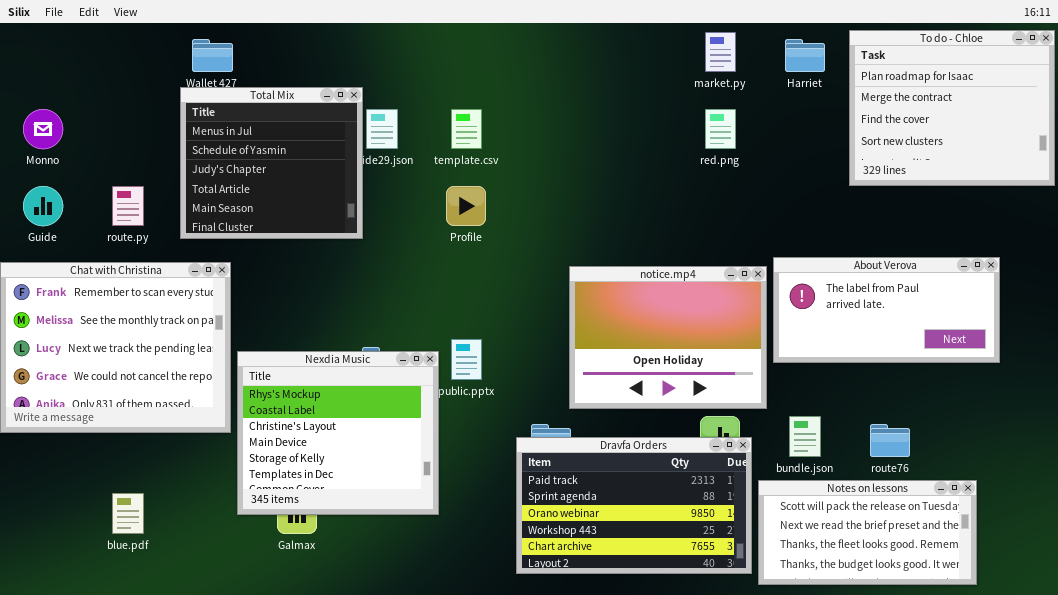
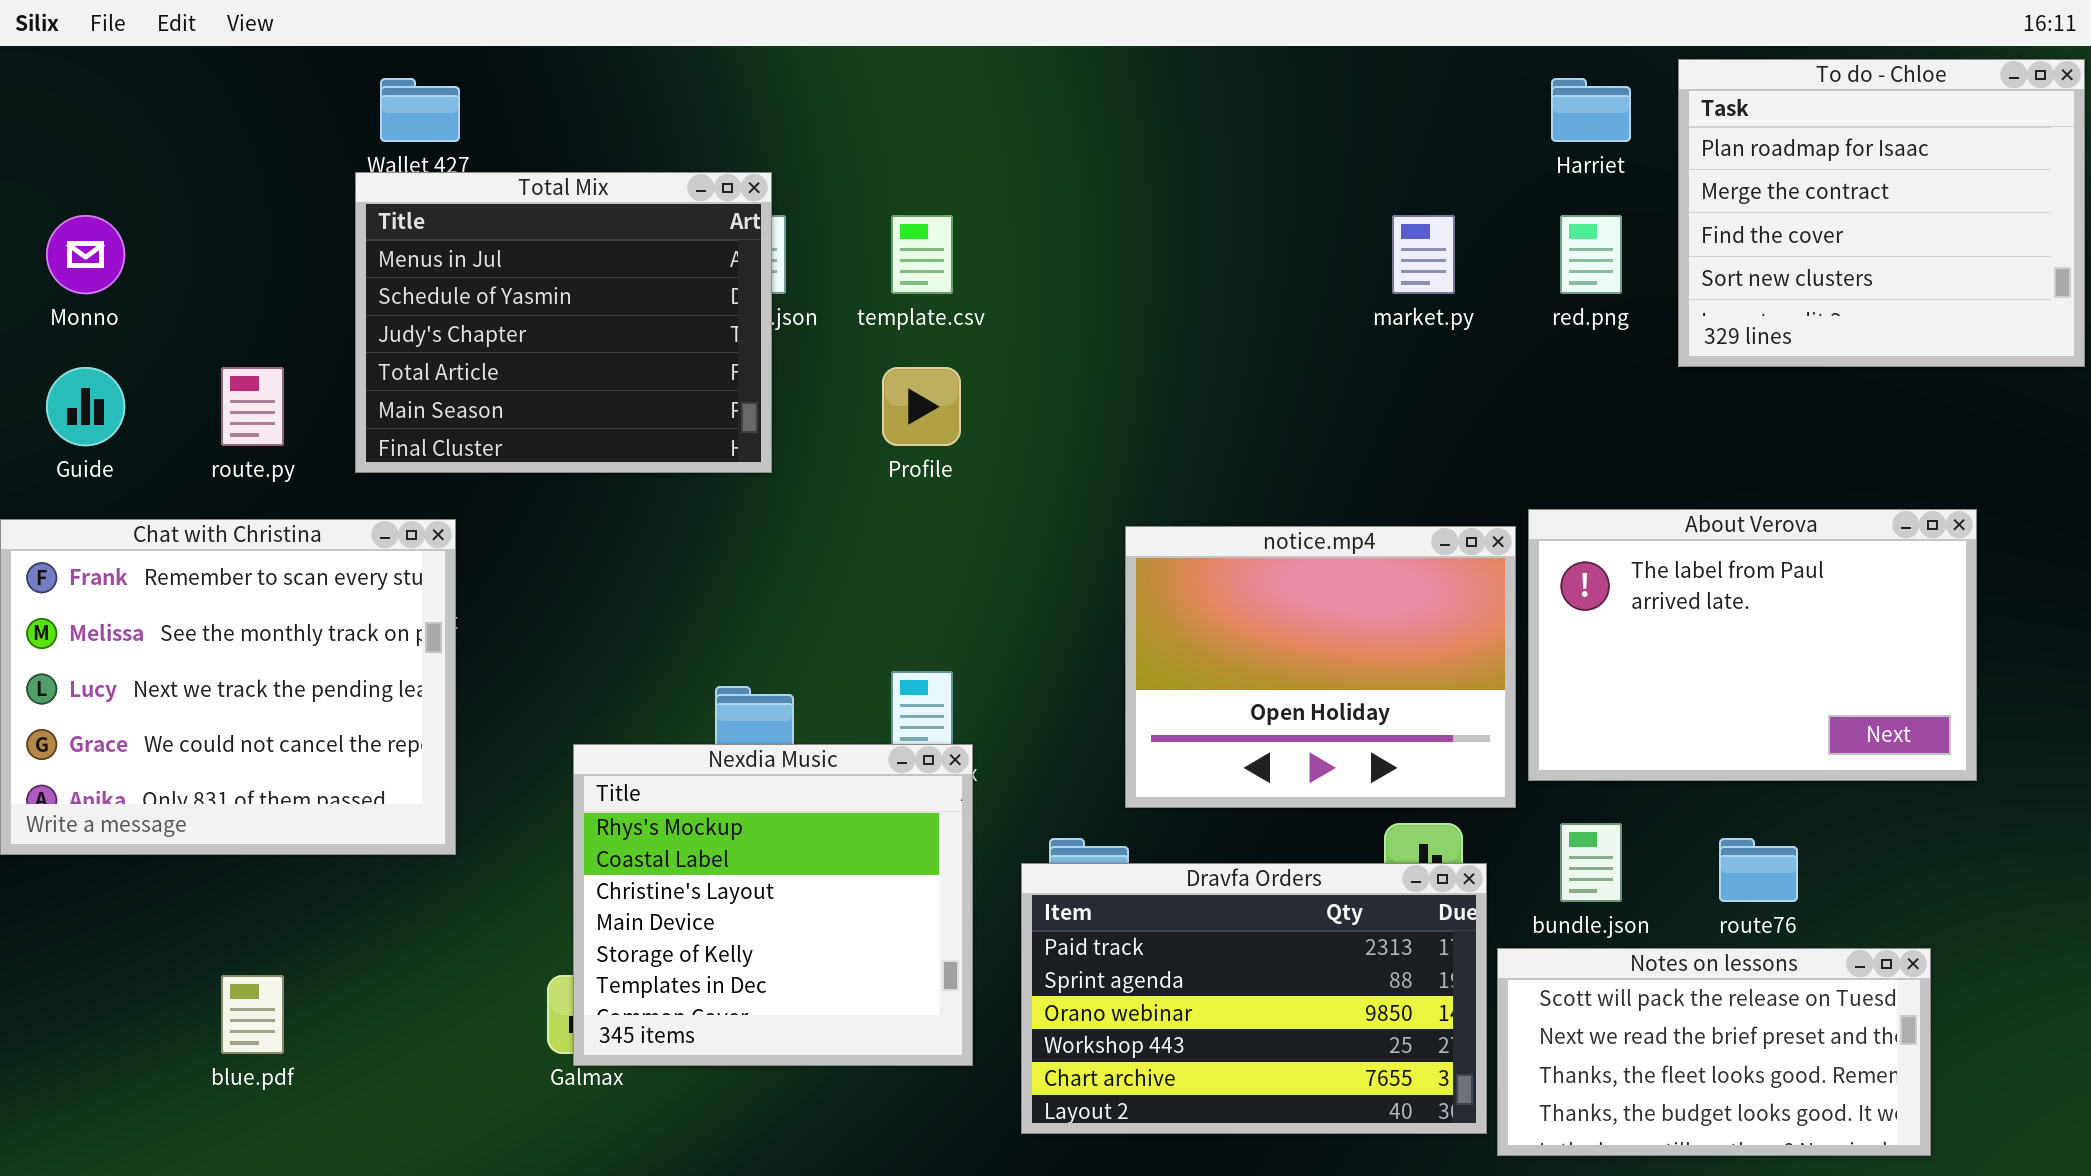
market.py: [705,32,736,72] -> [1392,215,1455,294], moved
Total Mix: [180,87,363,239] -> [355,172,772,473], resized
red.png: [705,109,736,149] -> [1560,215,1622,294], moved
About Verova: [773,257,1000,363] -> [1528,509,1977,781], resized
Nexdia Music: [237,351,439,515] -> [573,744,973,1066], moved

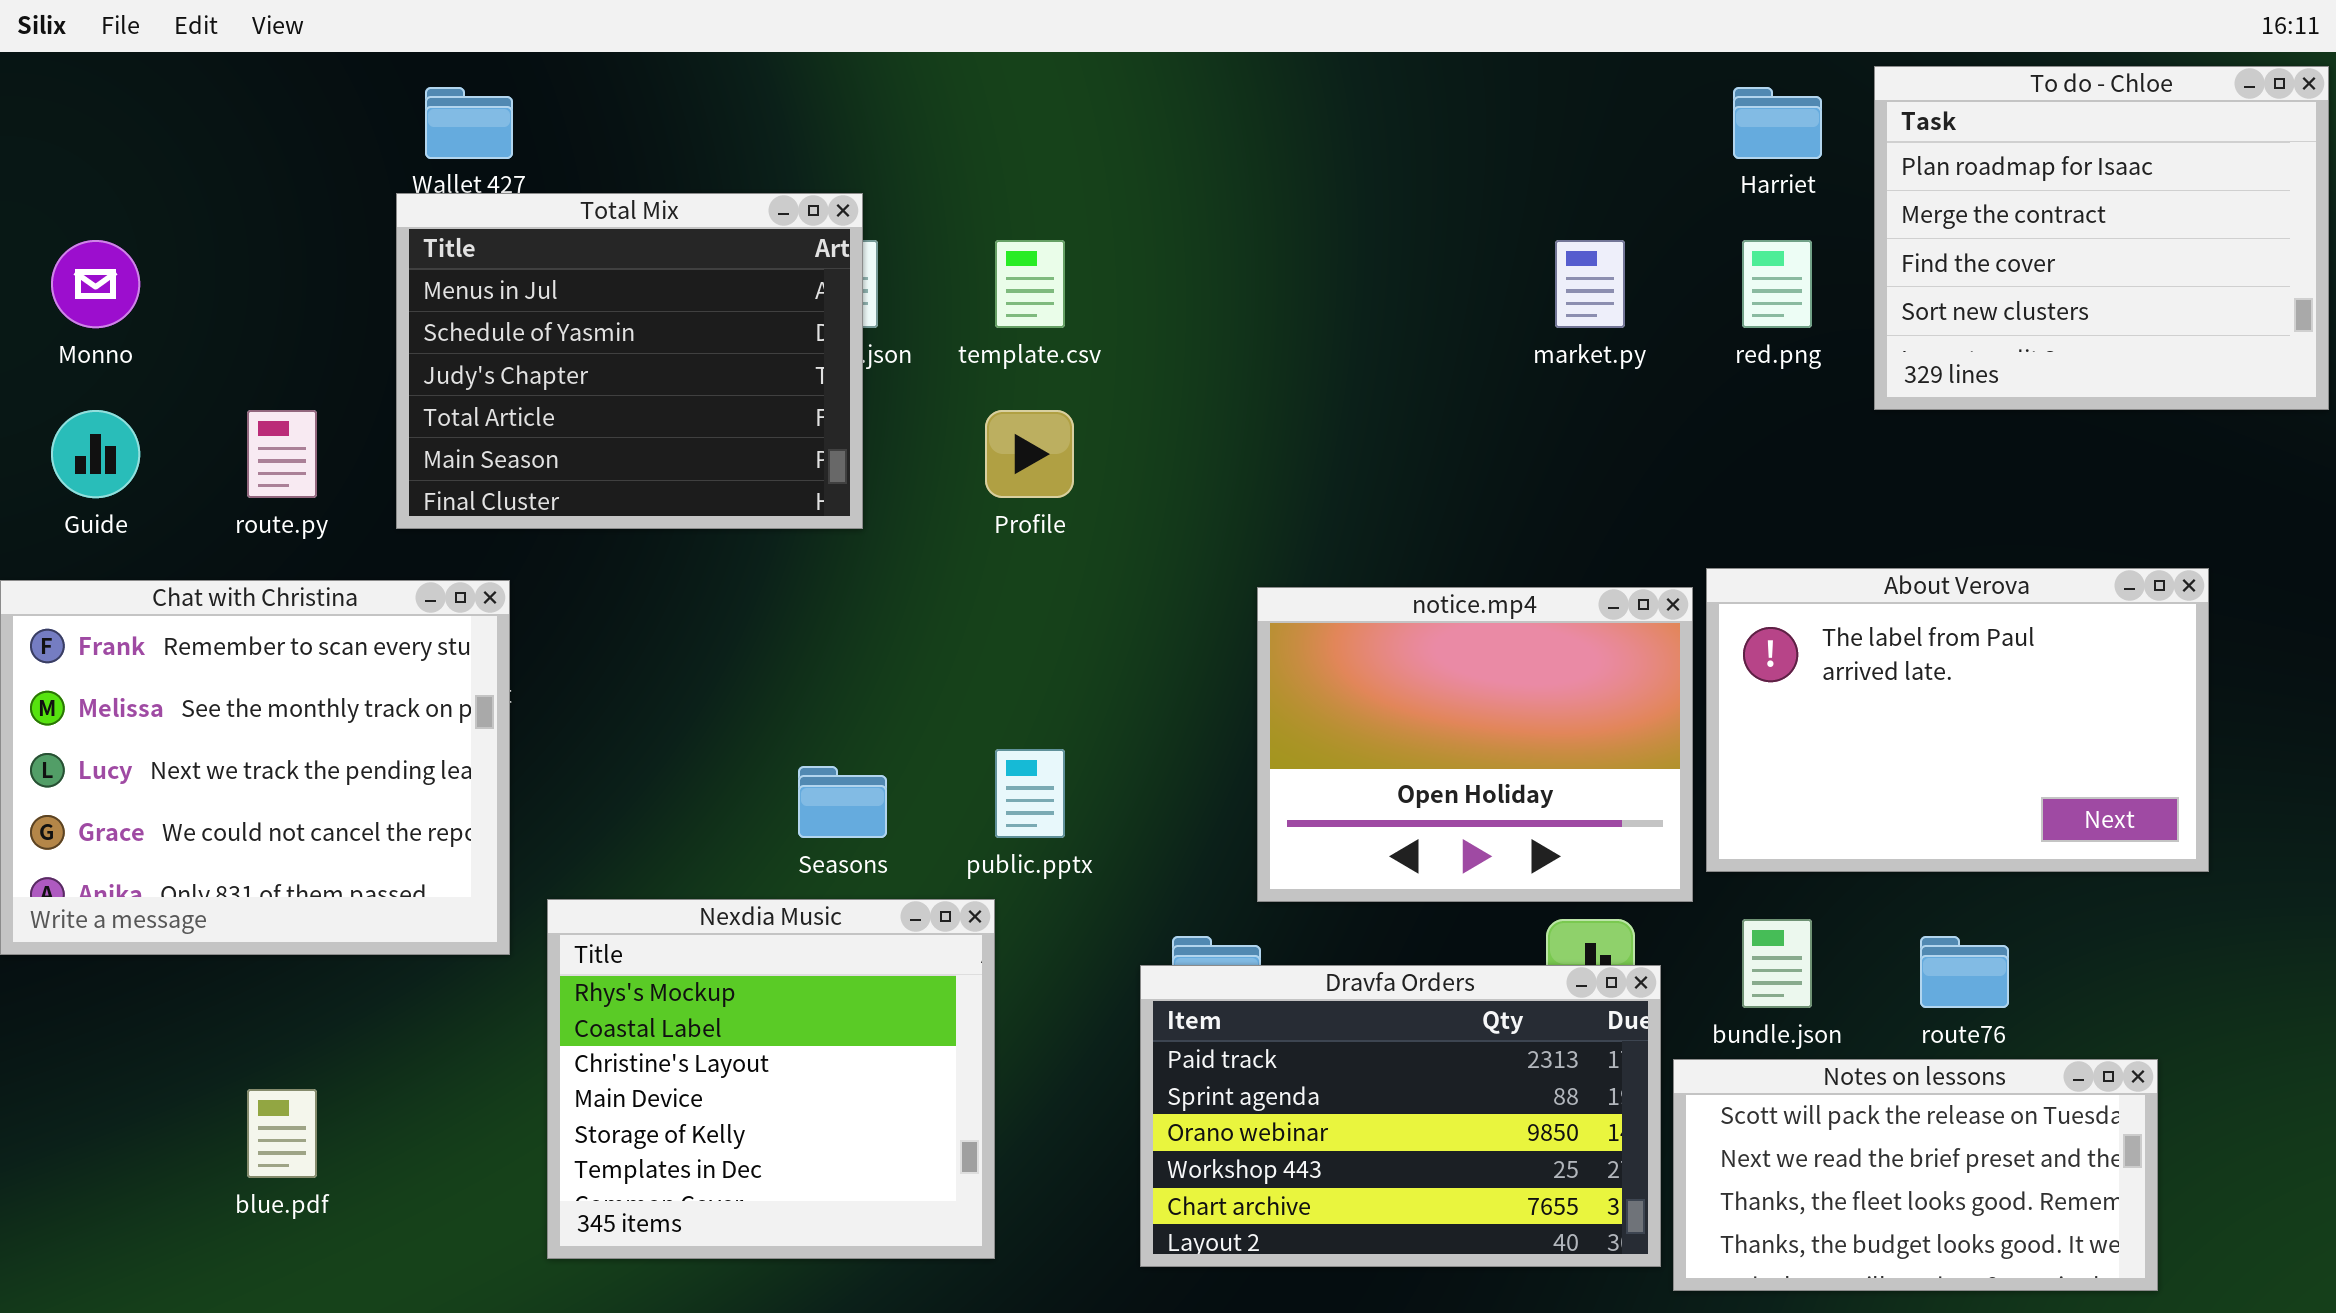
Nexdia Music: [573,744,973,1066] -> [547,899,995,1259], moved

